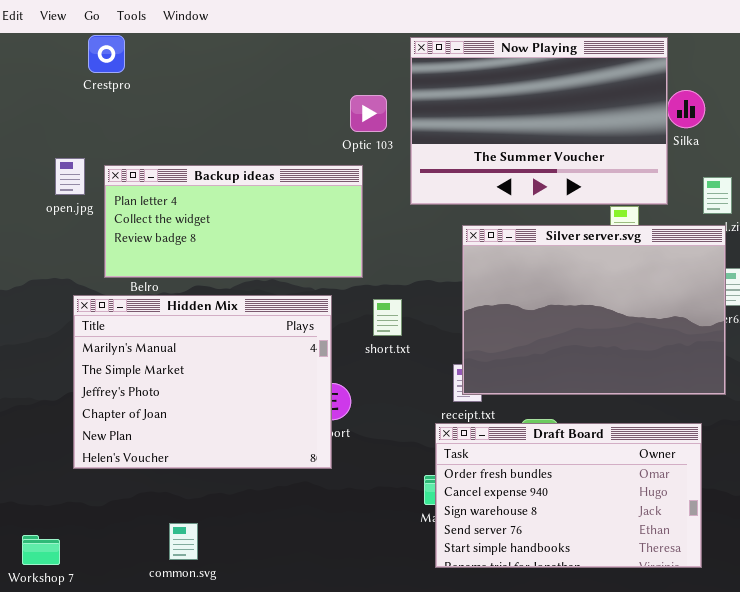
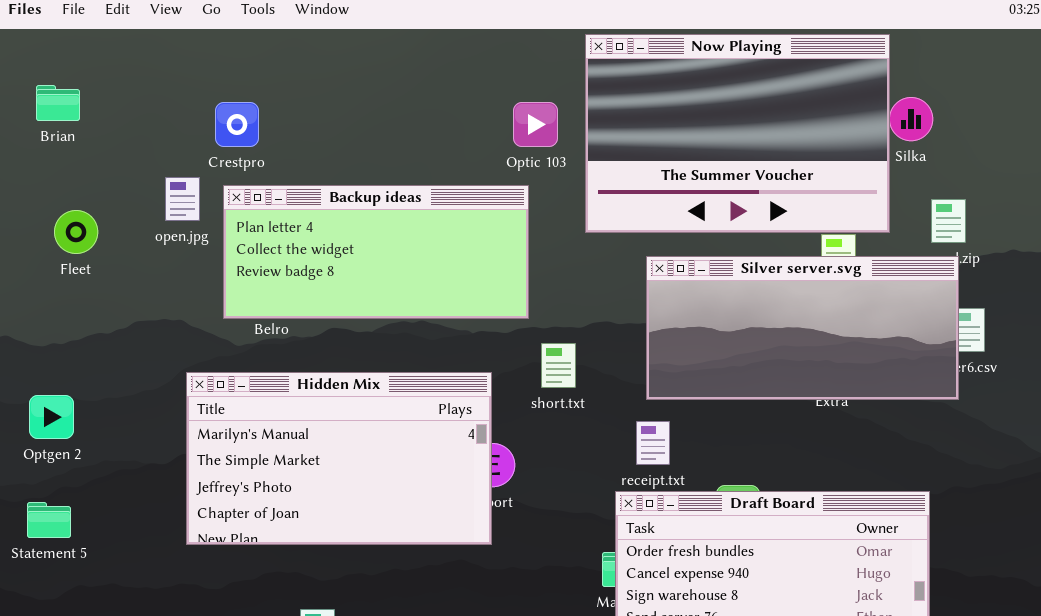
Crestpro: [88,35,125,73] -> [215,102,259,147], moved
Silver server.svg: [462,225,726,395] -> [646,256,959,400], resized
Hidden Mix: [73,295,332,469] -> [186,372,492,545], resized

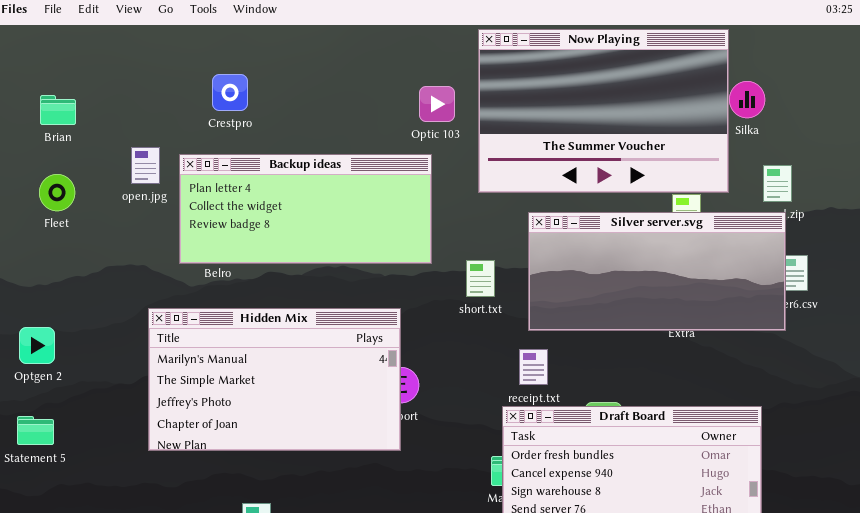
Brian: [36,85,80,121] -> [40,95,76,125], moved
Crestpro: [215,102,259,147] -> [212,74,248,111], moved
short.txt: [541,343,576,388] -> [466,260,495,297], moved

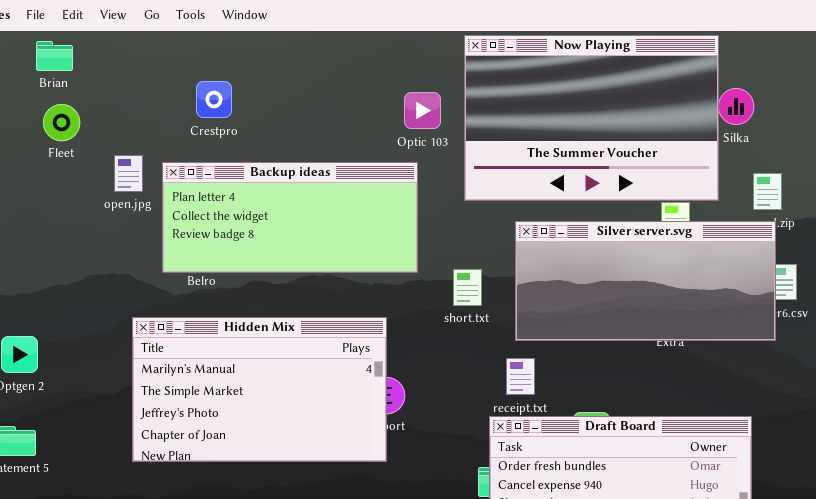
Brian: [40,95,76,125] -> [36,41,73,71], moved
Fleet: [39,174,75,211] -> [43,104,80,141], moved

